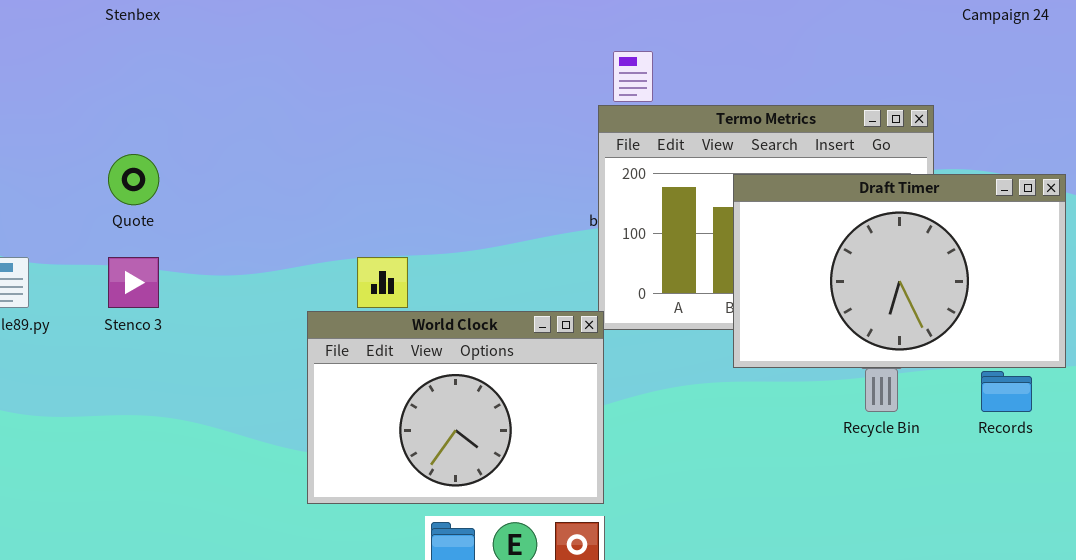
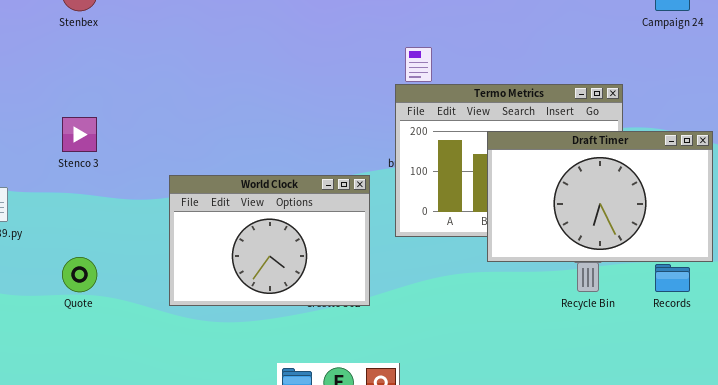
Quote: [108,154,159,205] -> [62,257,97,292], moved
Stenco 3: [108,257,159,308] -> [62,117,97,152], moved
World Clock: [307,311,604,504] -> [169,175,370,306], moved

